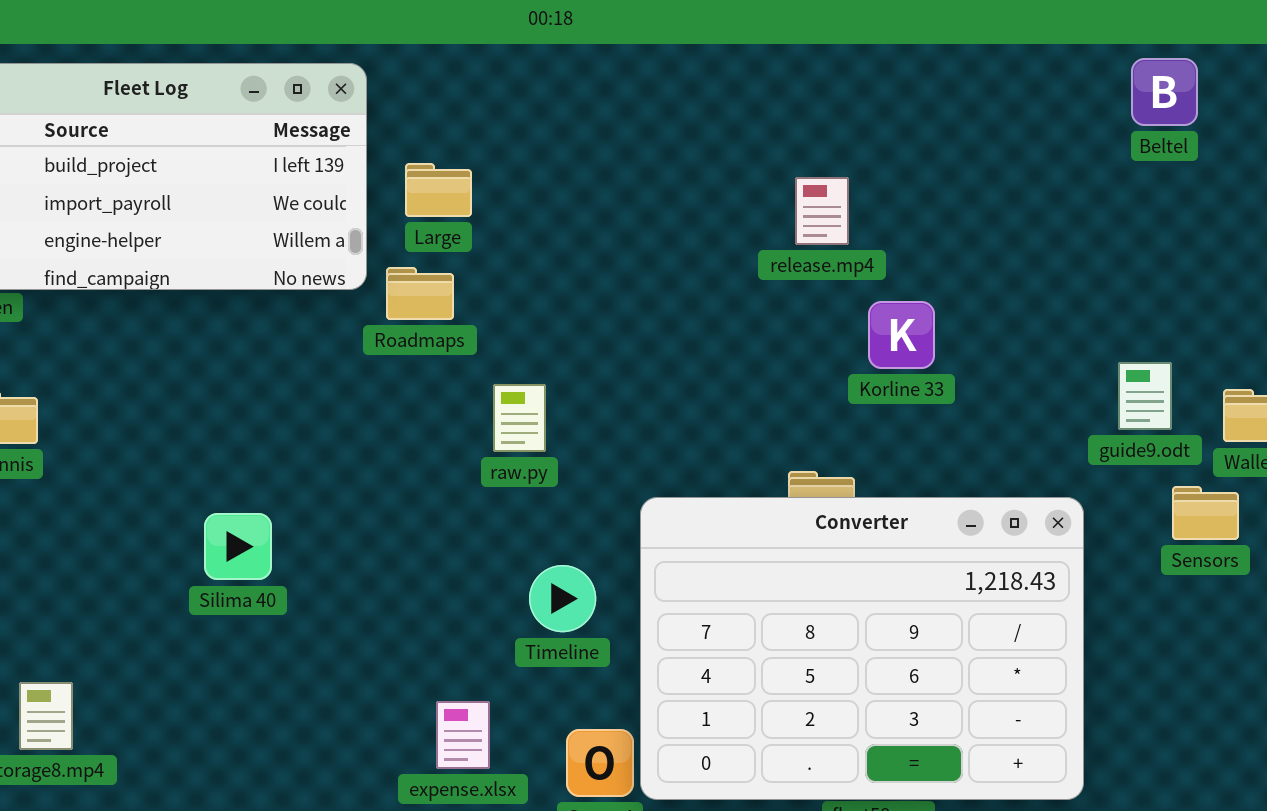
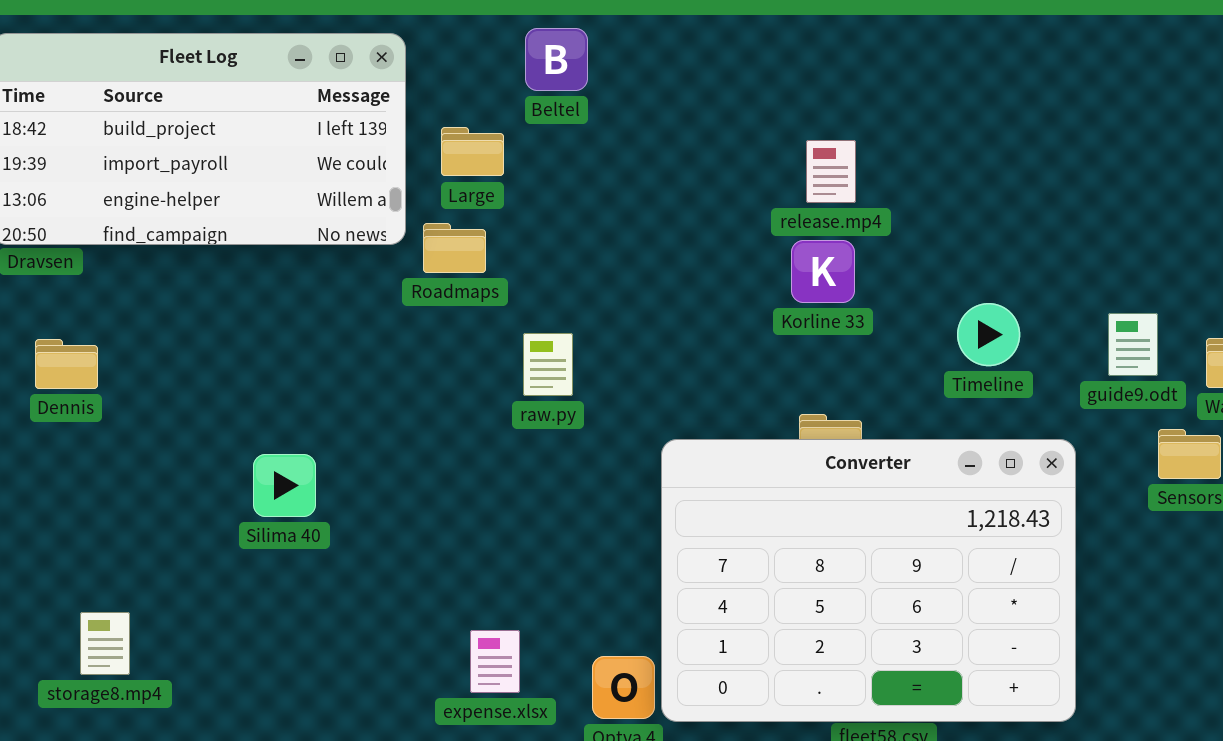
Beltel: [1131,58,1198,126] -> [525,28,588,91], moved
Korline 33: [868,301,935,369] -> [791,240,855,303], moved
Timeline: [529,565,596,632] -> [957,303,1020,366], moved

